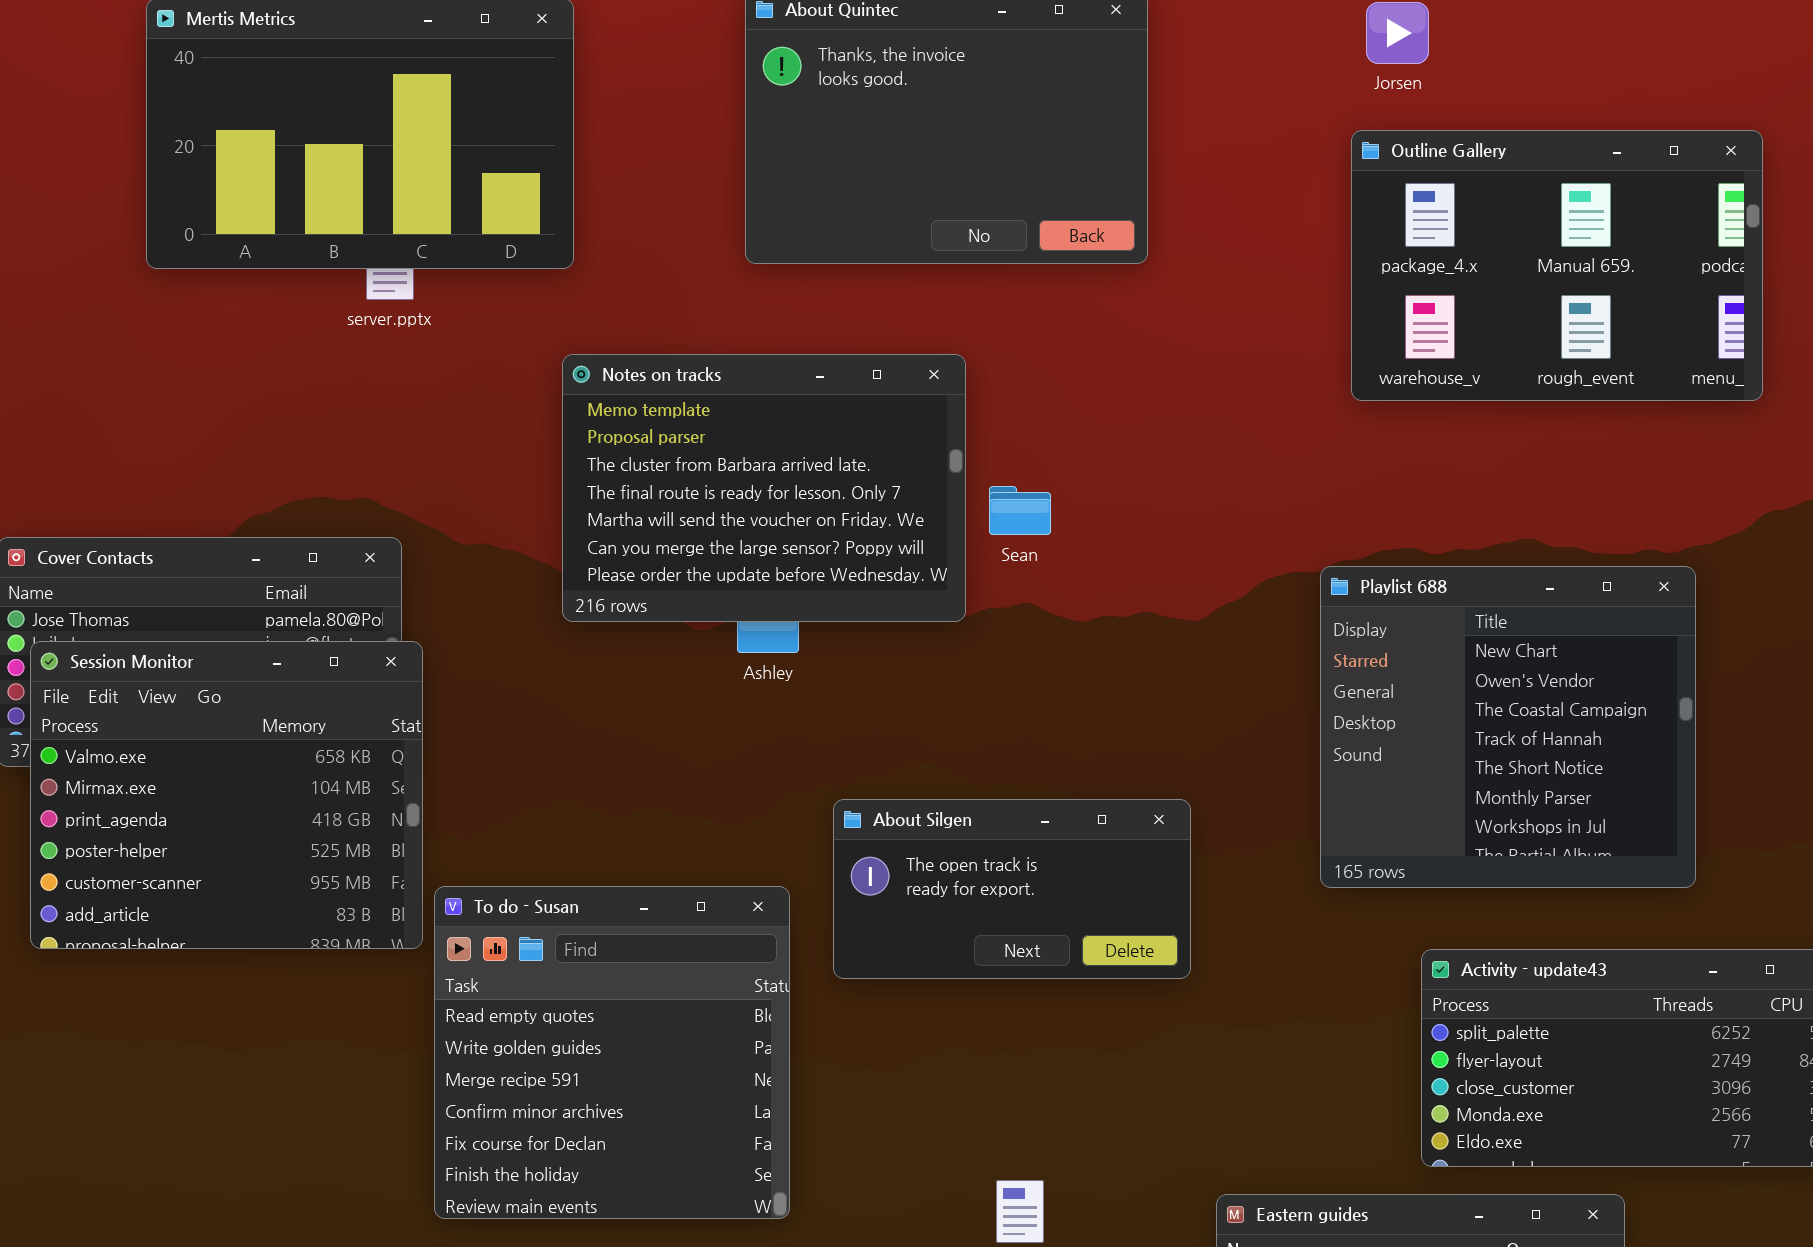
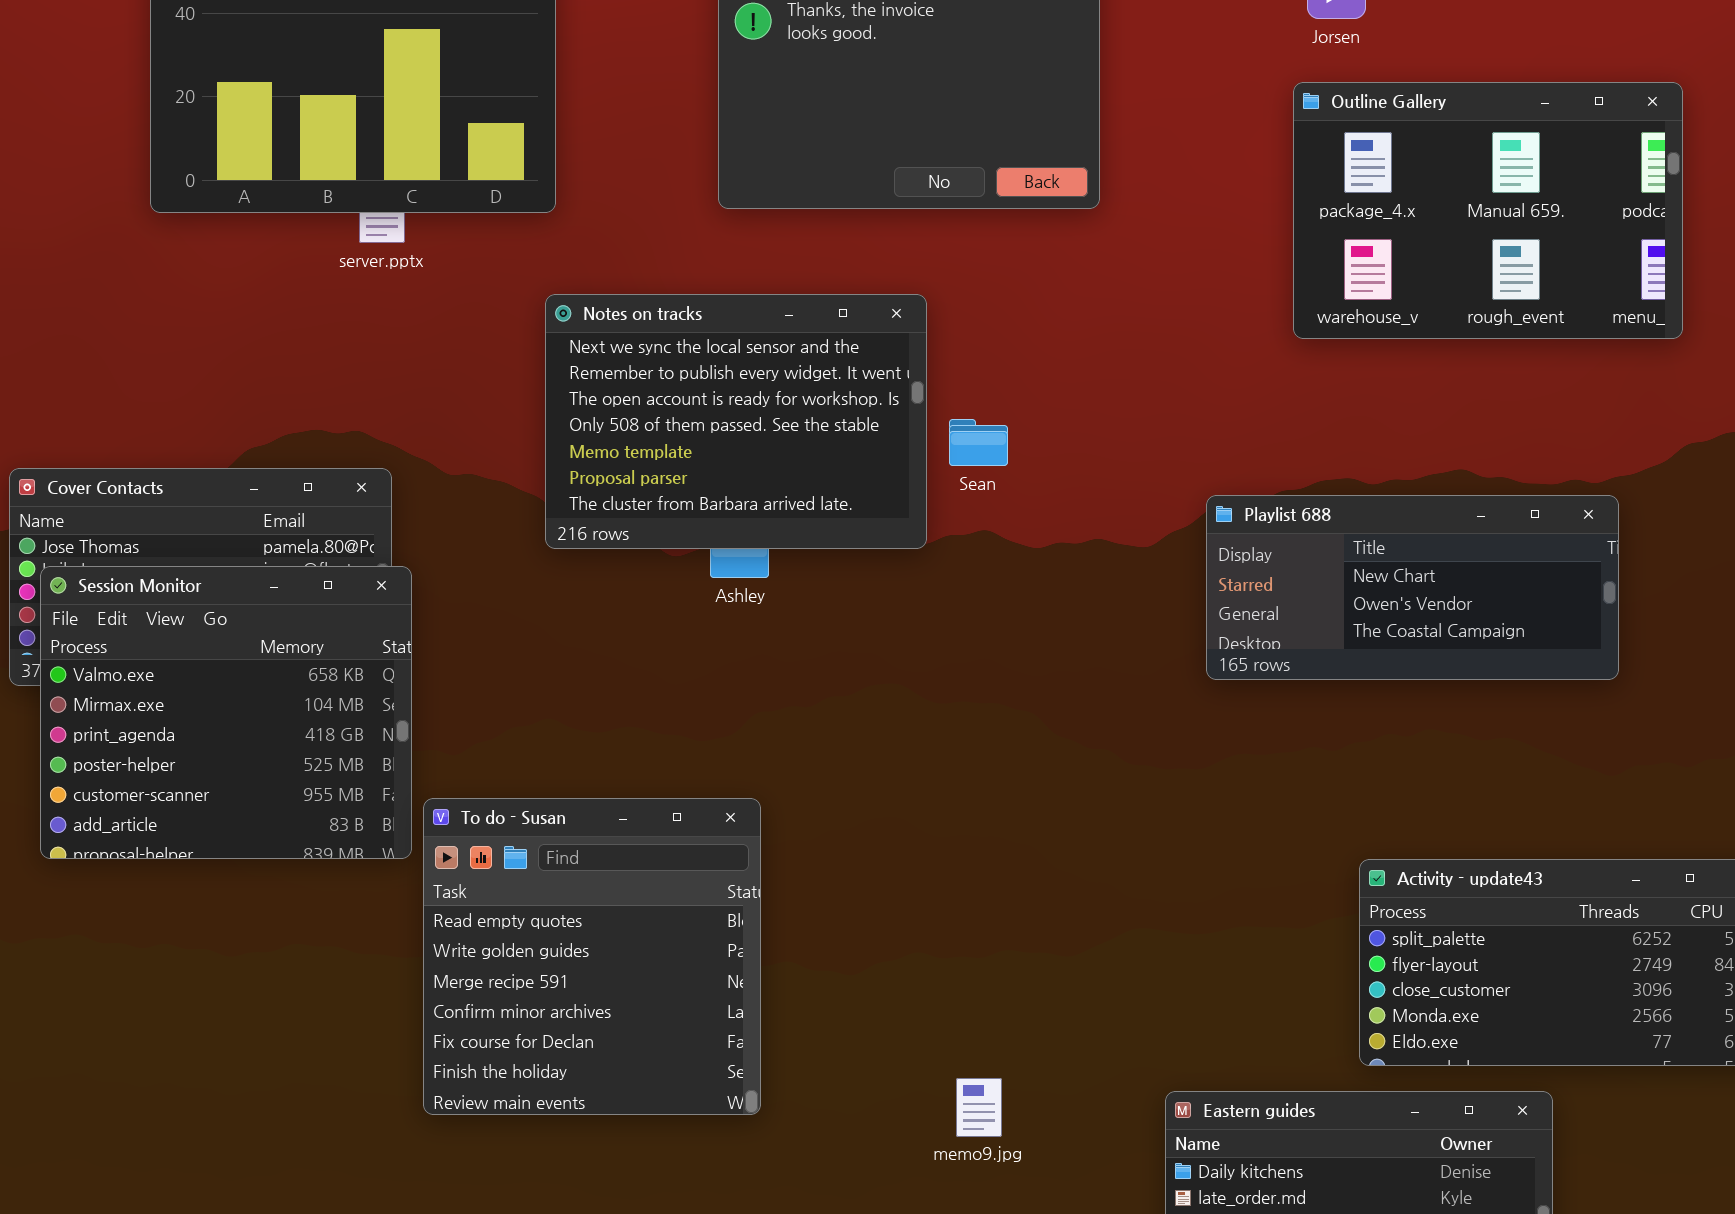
Notes on tracks: [562,354,966,622] -> [545,294,927,549], scrolled up 4 rows
Playlist 688: [1320,566,1696,888] -> [1206,495,1619,680], resized
About Silgen: [833,799,1191,979] -> none, closed

